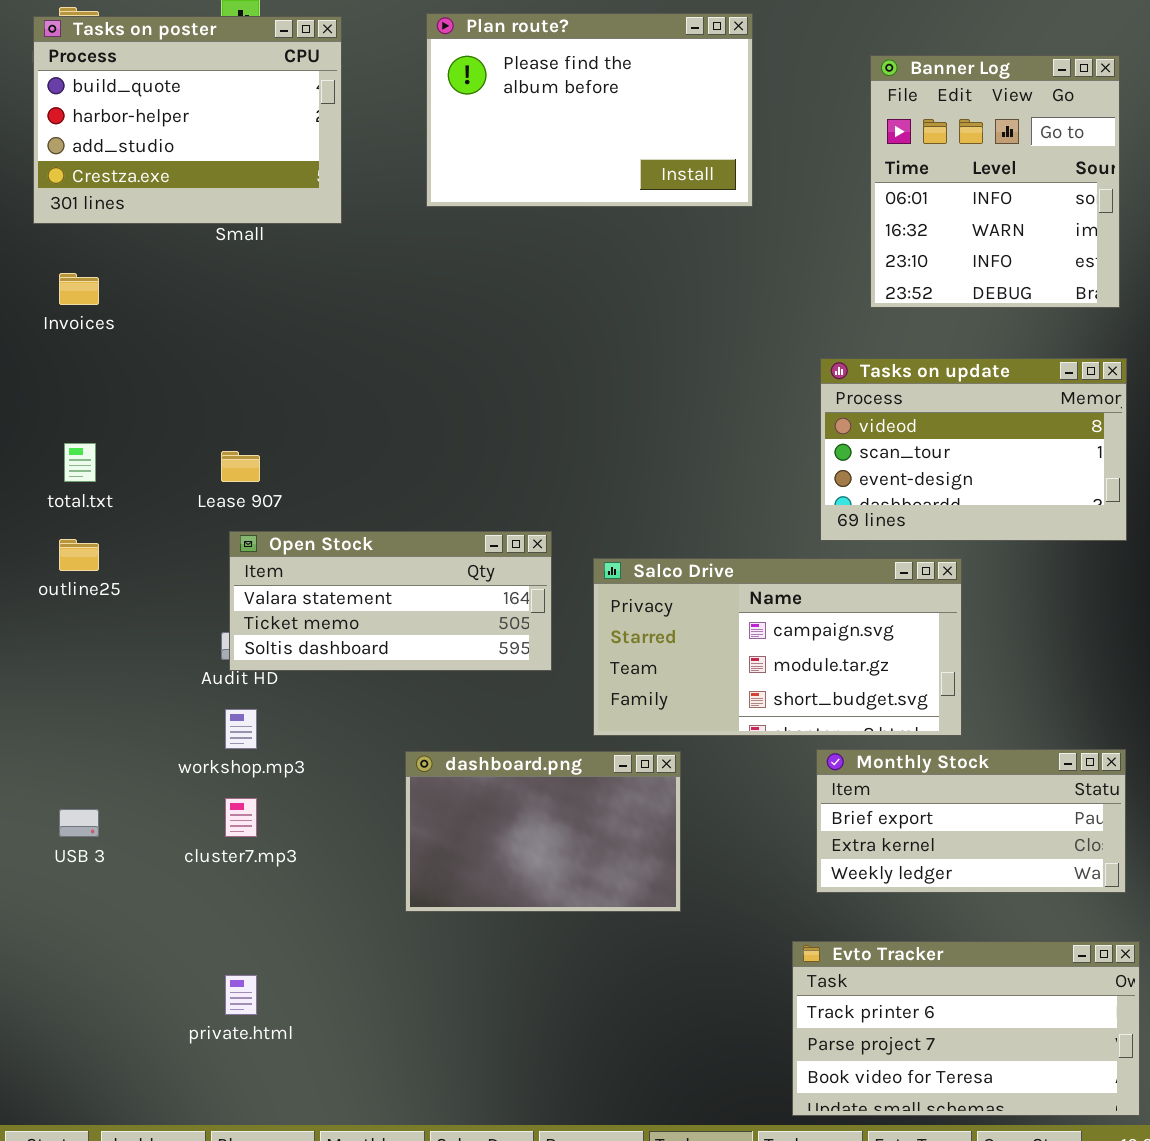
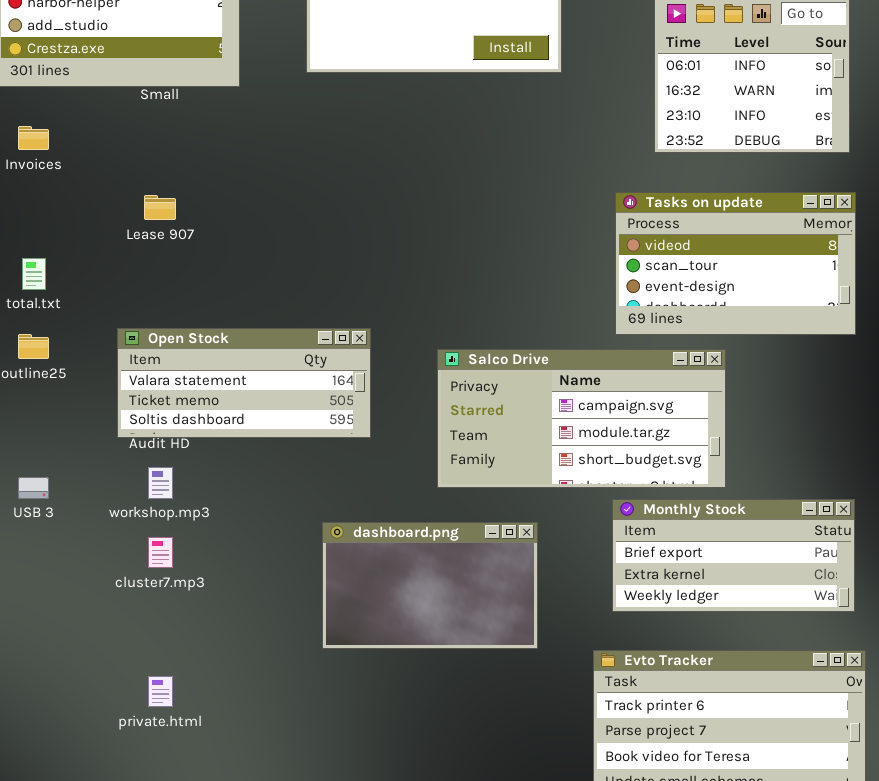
Lease 907: [221,451,260,482] -> [144,195,176,220], moved
Open Stock: [229,531,552,671] -> [117,328,371,438], moved
dashboard.png: [405,751,681,912] -> [322,522,538,649], moved
USB 3: [59,809,99,837] -> [18,477,49,499], moved

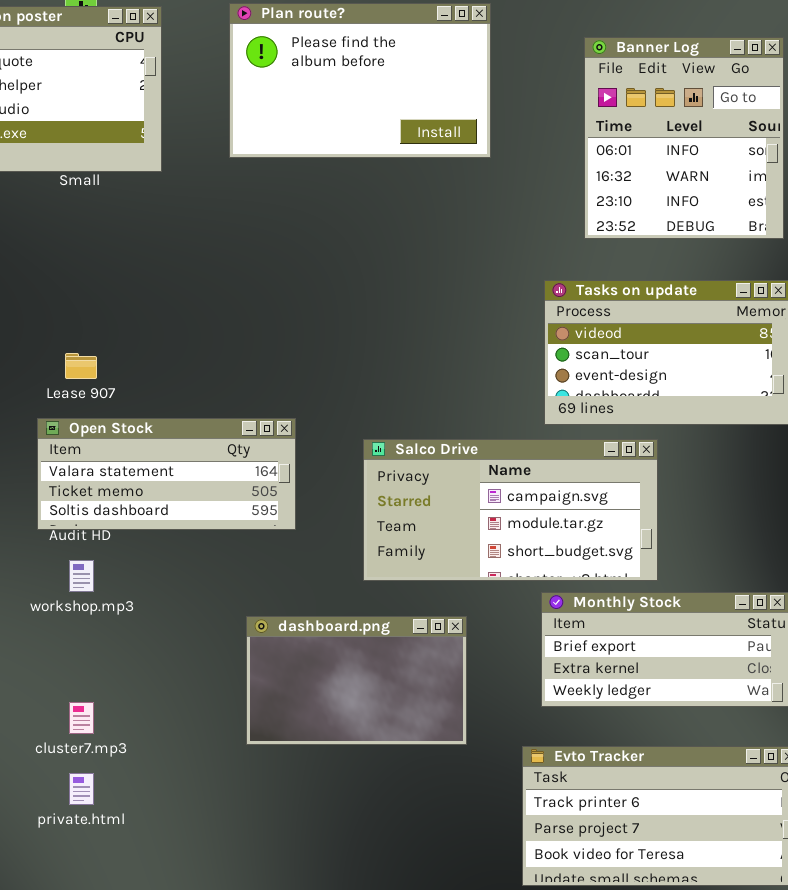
Lease 907: [144,195,176,220] -> [65,353,97,379], moved
cluster7.mp3: [148,537,173,568] -> [69,702,94,734], moved

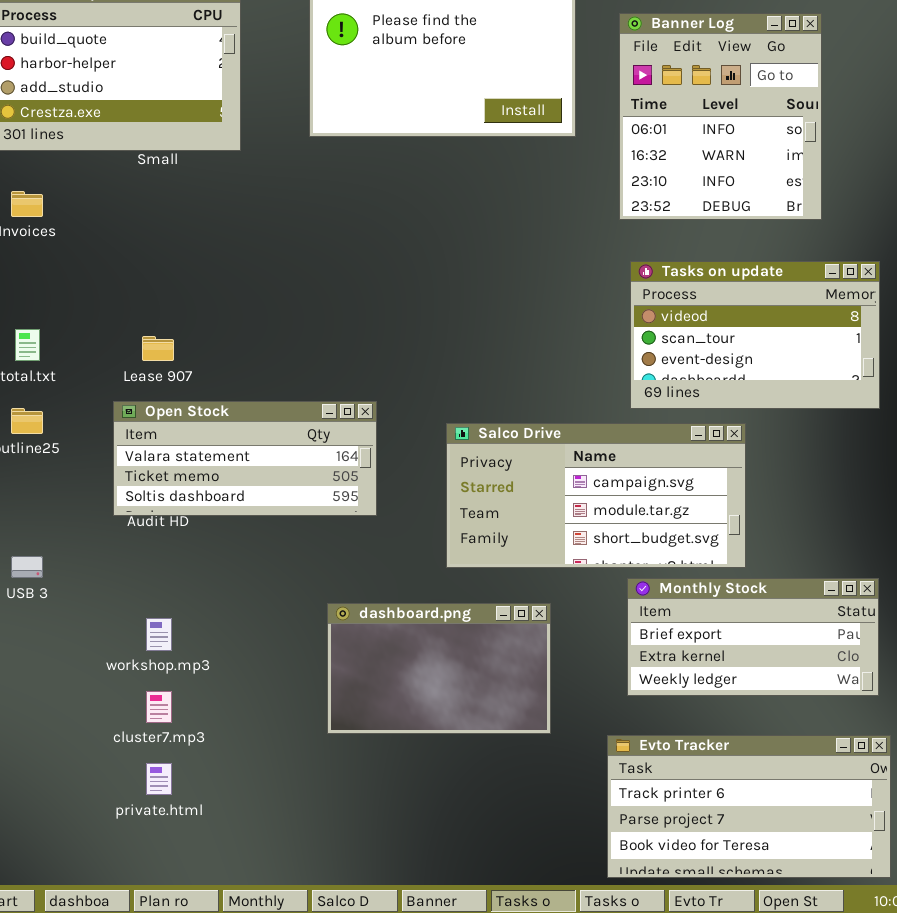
Banner Log: [584,37,784,239] -> [619,13,822,220], moved
workshop.mp3: [69,560,94,592] -> [146,618,172,651], moved

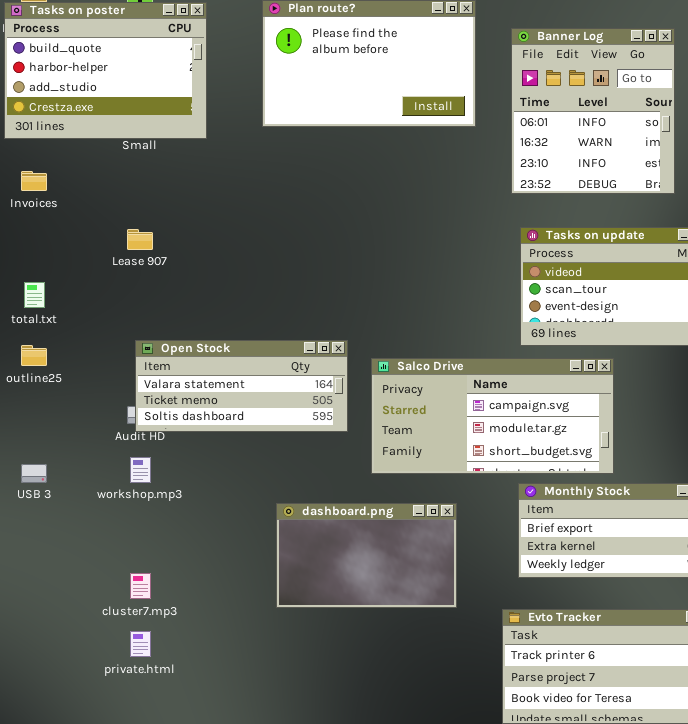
Lease 907: [142,336,174,361] -> [127,229,153,250], moved
Open Stock: [113,401,377,516] -> [135,340,348,432], moved
workshop.mp3: [146,618,172,651] -> [130,457,151,483], moved

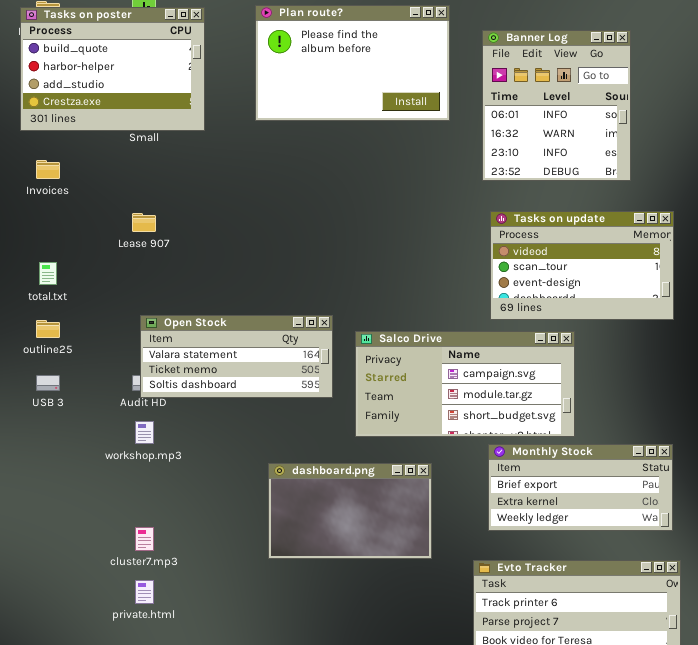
USB 3: [21,464,47,483] -> [36,375,60,391], moved

